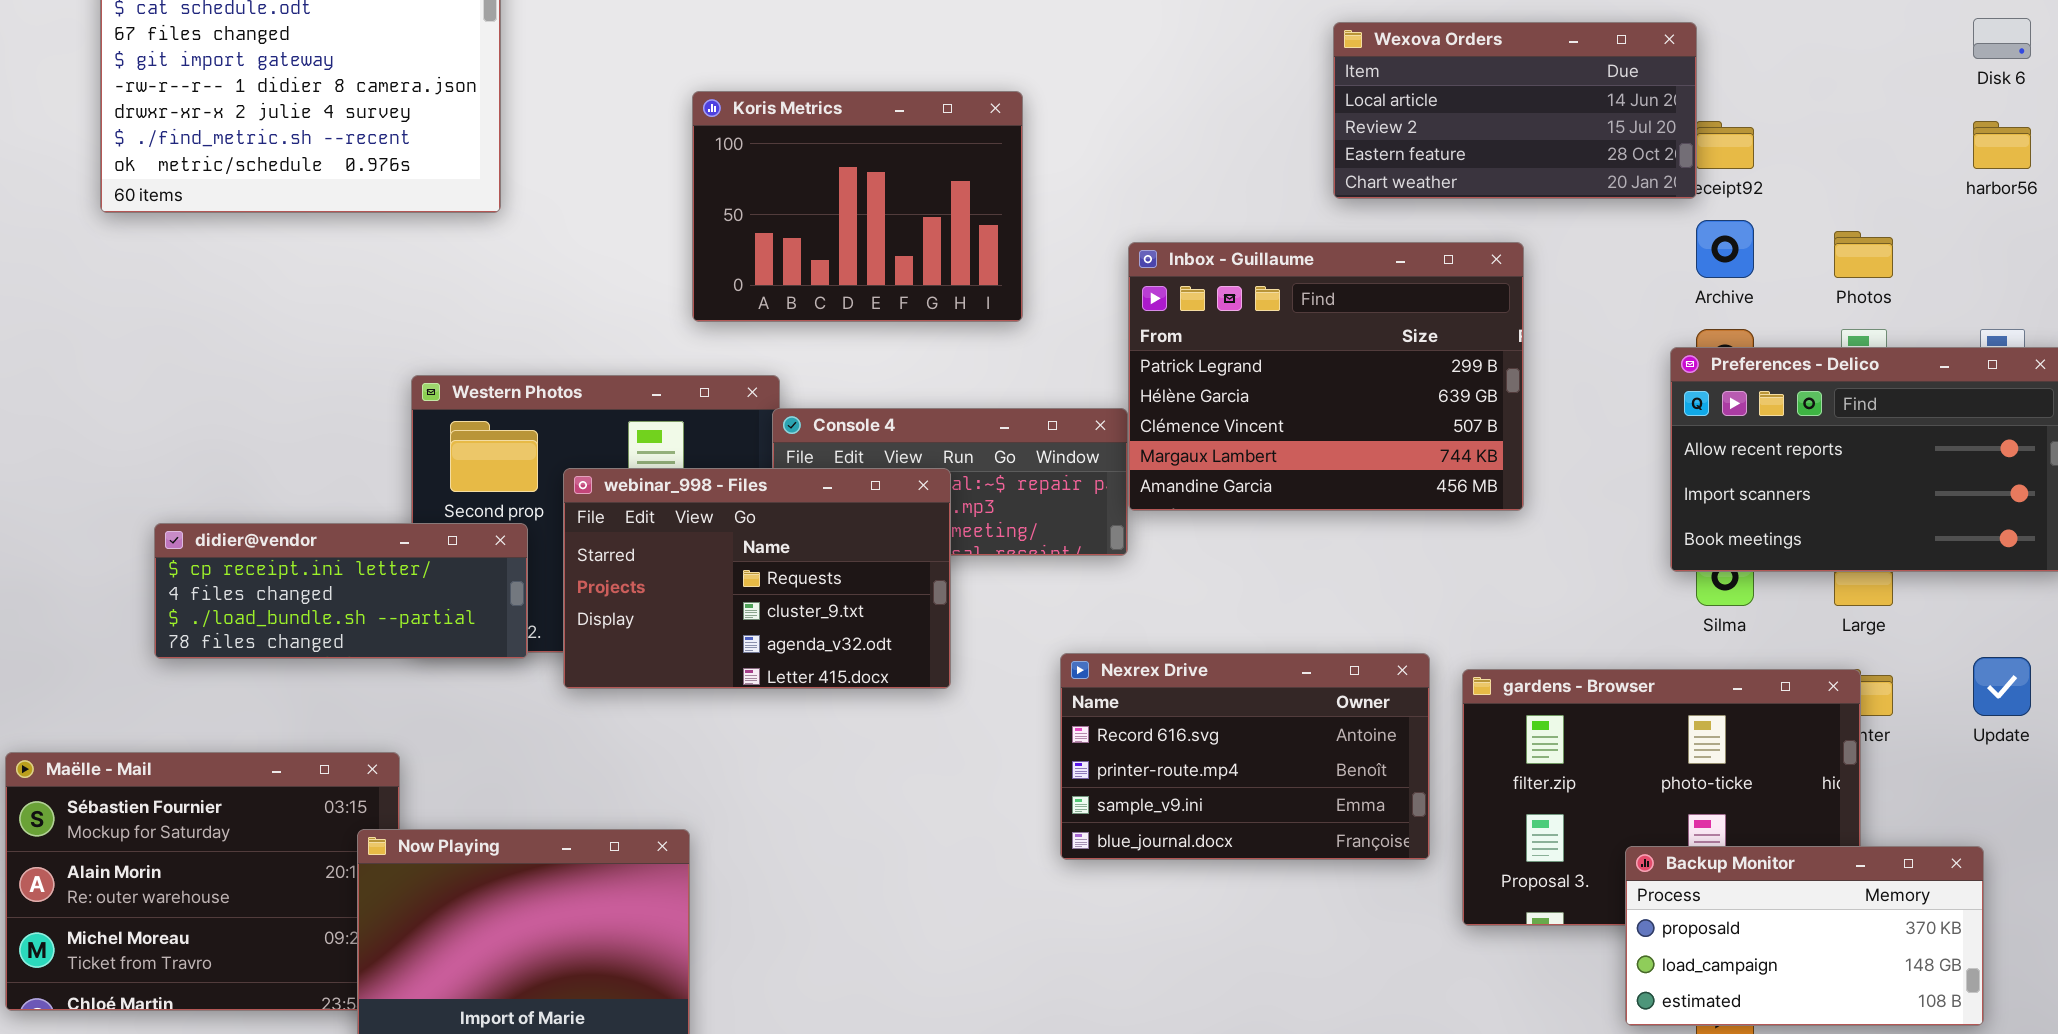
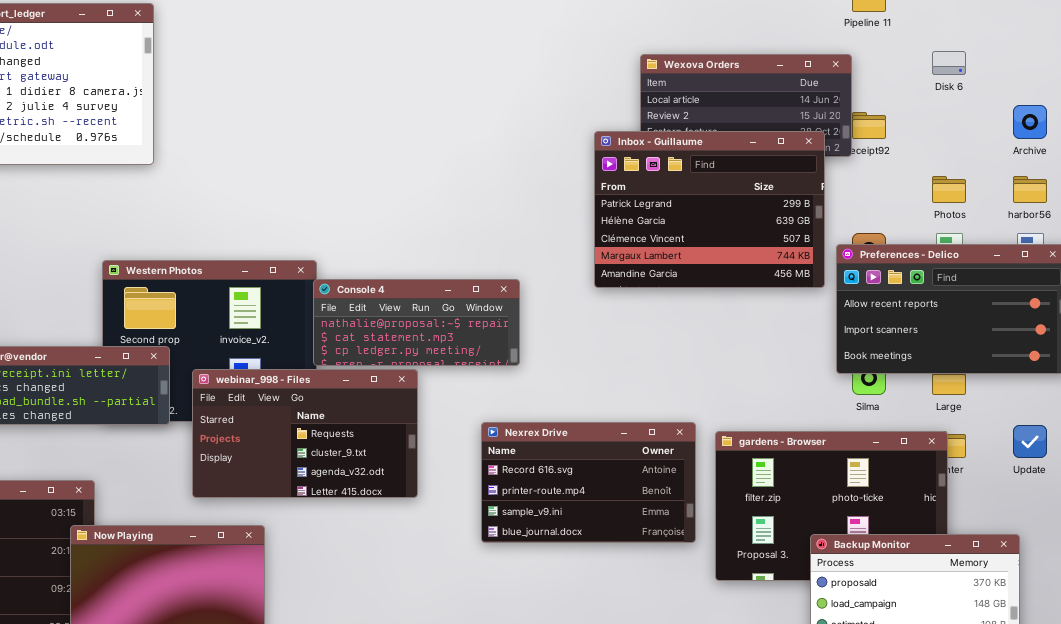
Disk 6: [1973,18,2031,59] -> [932,51,966,75], moved
Koris Metrics: [692,91,1023,322] -> none, closed
harbor56: [1973,121,2031,169] -> [1013,176,1047,203], moved
Archive: [1696,220,1754,278] -> [1013,105,1047,139], moved
Inbox - Guillaume: [1128,242,1524,511] -> [594,131,825,288], moved
webinar_998 - Files: [563,468,951,689] -> [192,369,418,498], moved

